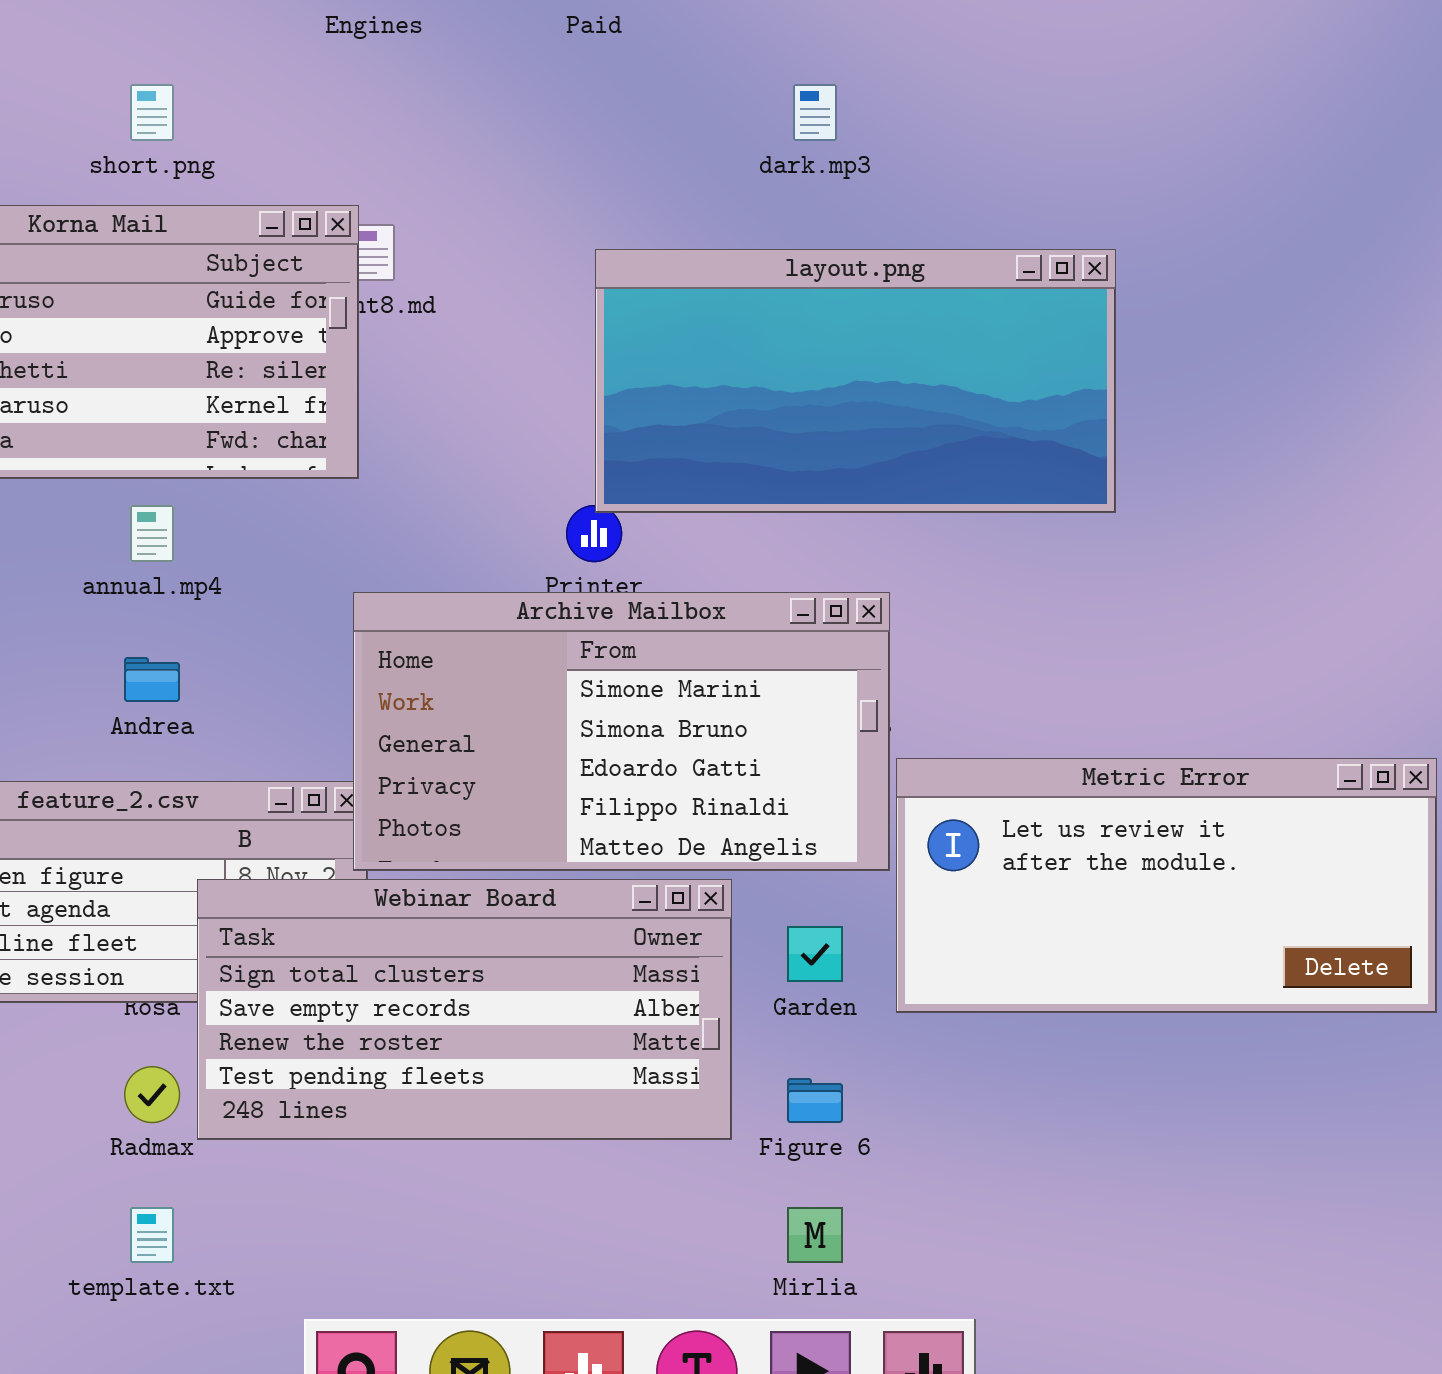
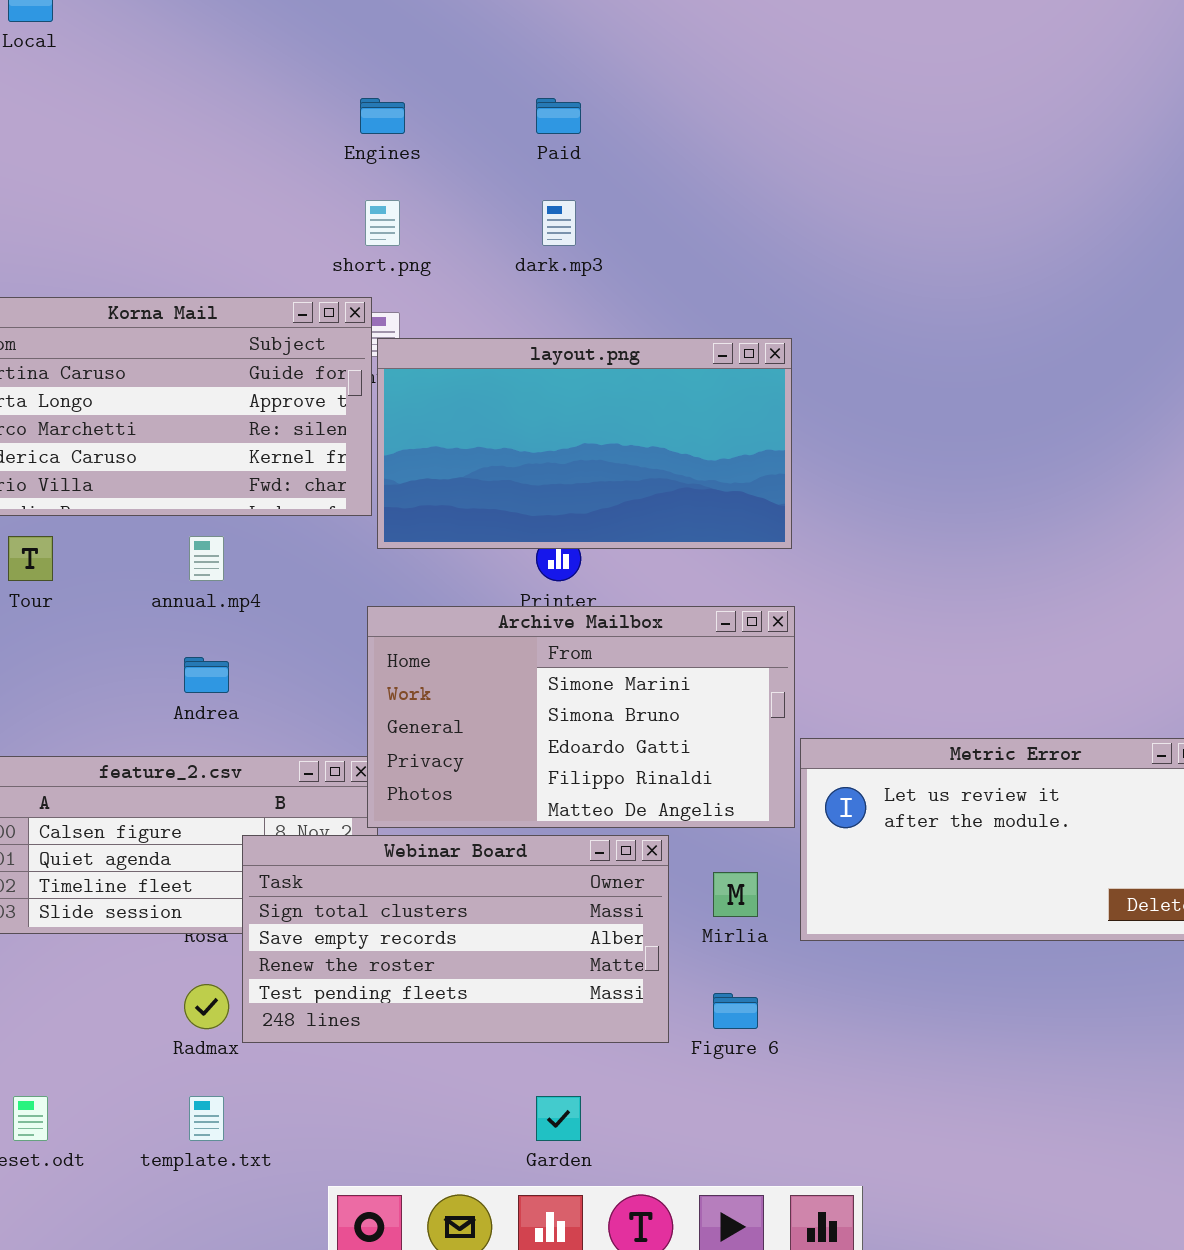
short.png: [130,84,174,141] -> [365,200,400,246], moved
dark.mp3: [793,84,837,141] -> [542,200,576,246], moved
layout.png: [595,249,1116,513] -> [377,338,792,549], moved
Garden: [787,926,843,982] -> [536,1096,581,1141], moved
Mirlia: [787,1207,843,1263] -> [713,872,758,917], moved

